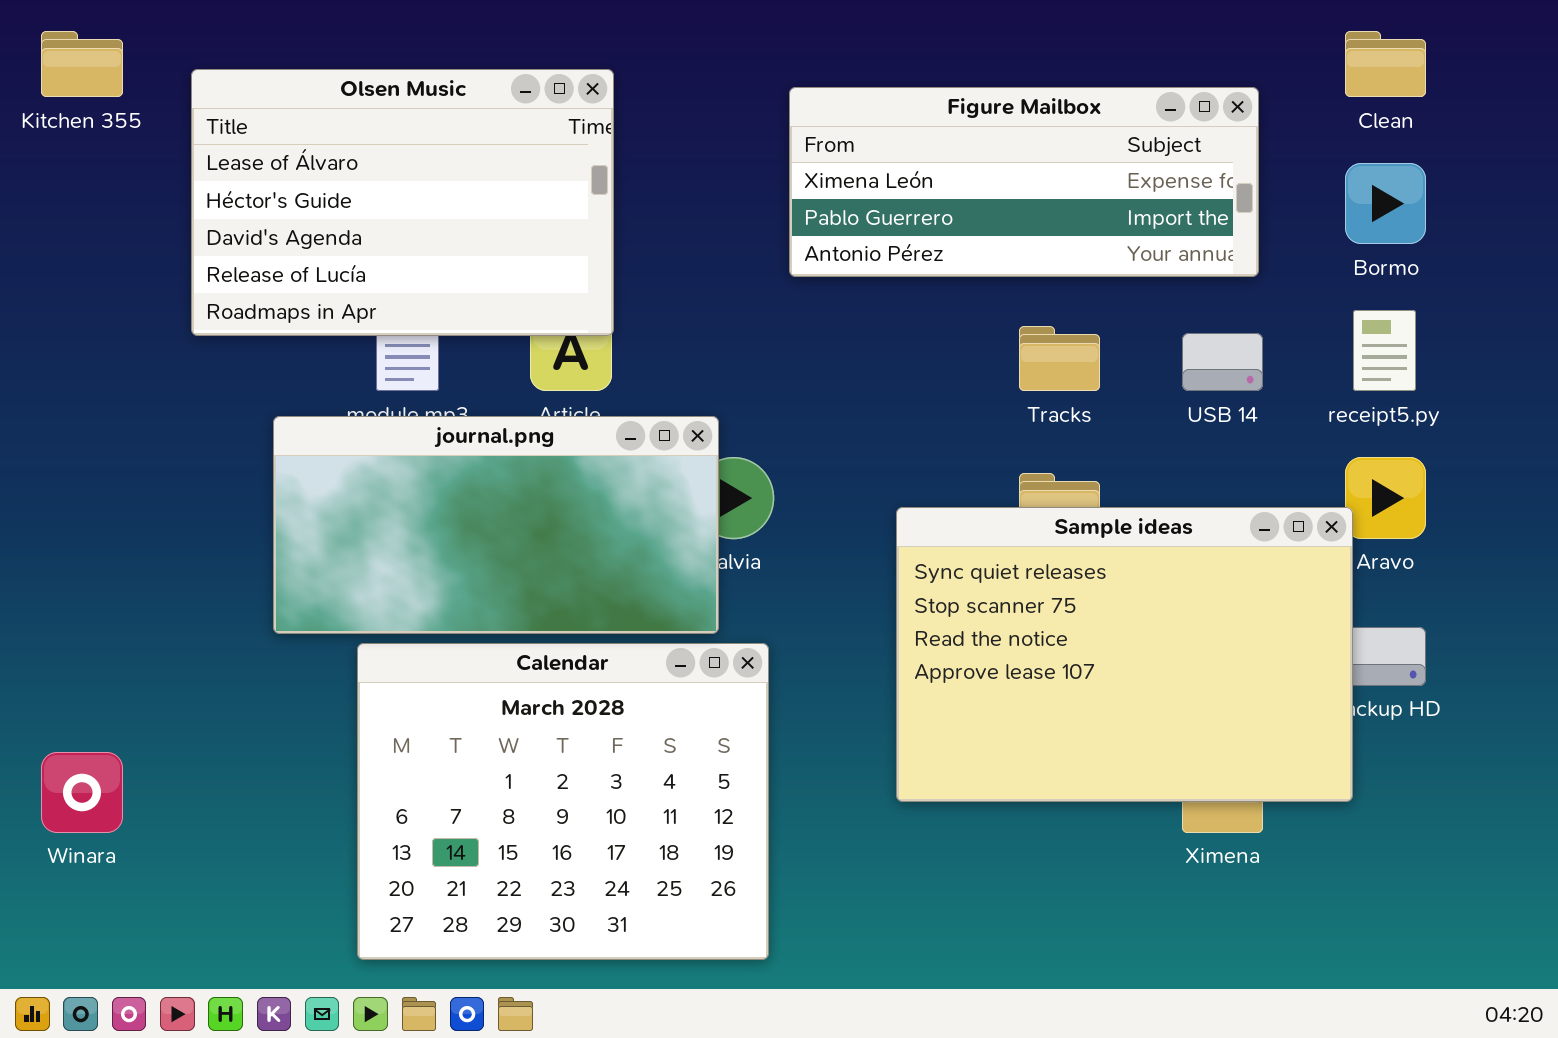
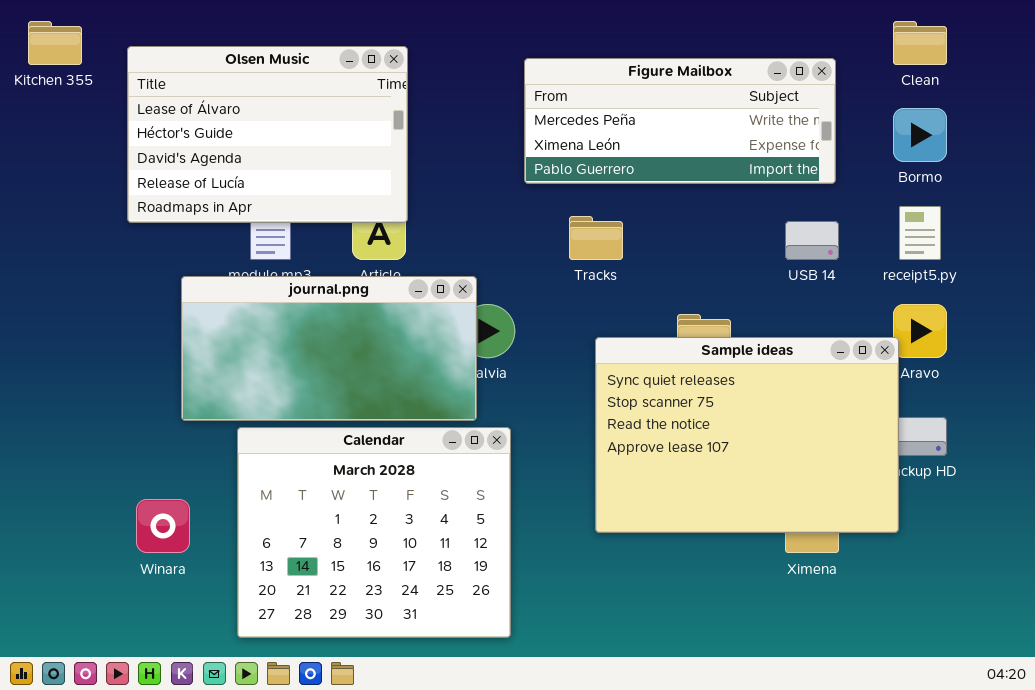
Figure Mailbox: [789,87,1259,277] -> [524,58,836,184], scrolled up 1 row
Tracks: [1019,326,1100,391] -> [569,216,623,260], moved
Winara: [41,752,123,833] -> [136,499,190,553], moved

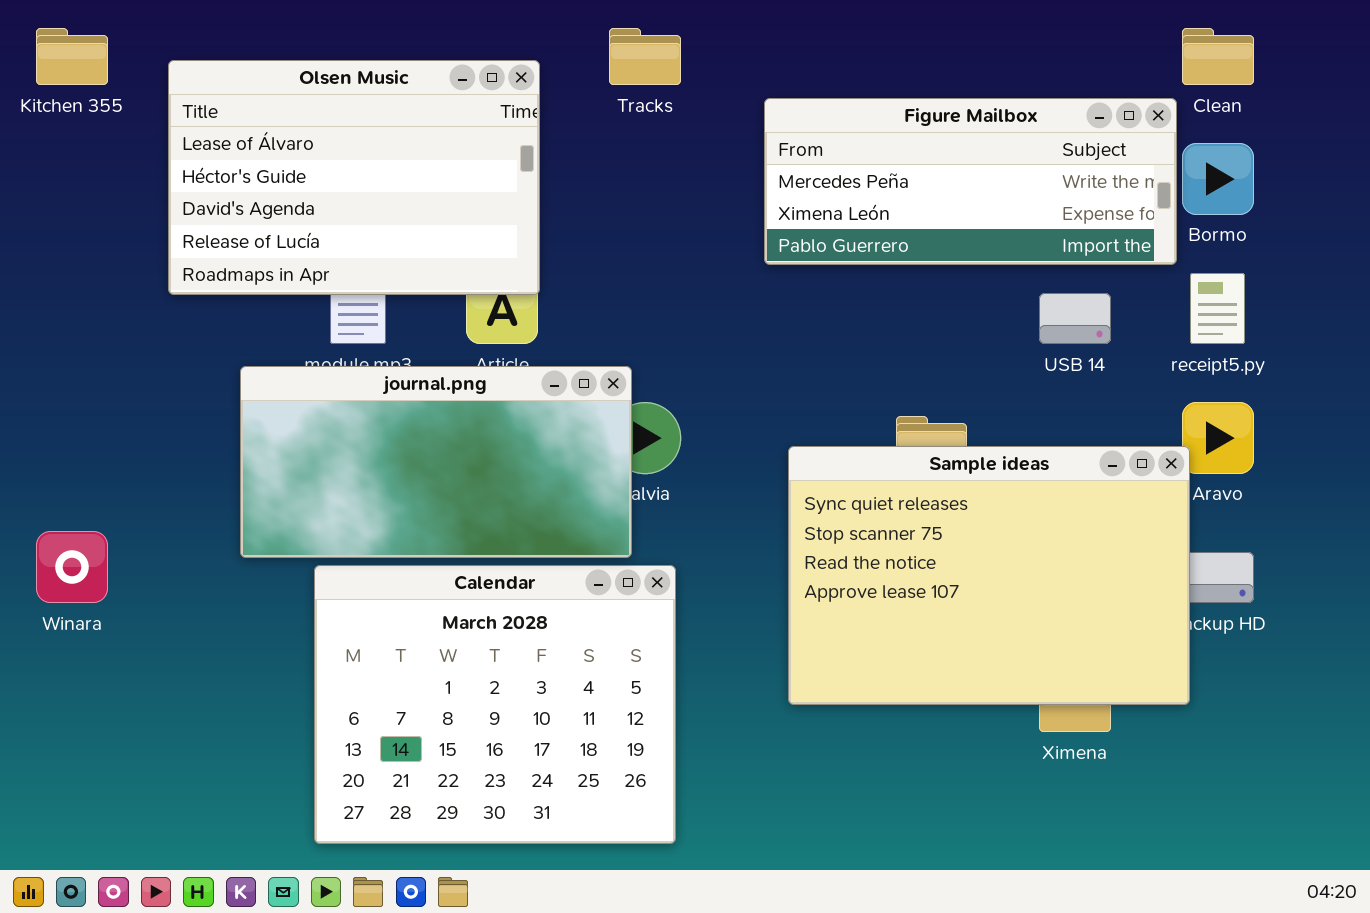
Figure Mailbox: [524,58,836,184] -> [764,98,1177,265], moved
Tracks: [569,216,623,260] -> [609,28,681,85], moved
Winara: [136,499,190,553] -> [36,531,108,603], moved

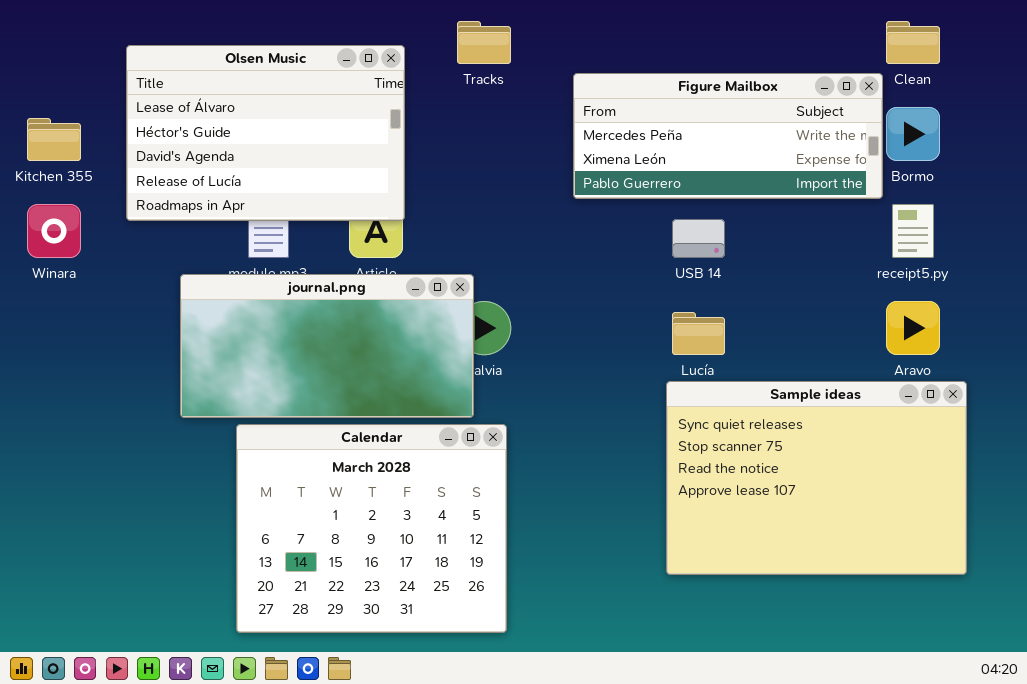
Kitchen 355: [36,28,108,85] -> [27,118,81,161], moved
USB 14: [1039,293,1111,344] -> [672,219,725,258], moved
Sample ideas: [788,446,1190,705] -> [666,381,967,575], moved
Winara: [36,531,108,603] -> [27,204,81,258], moved

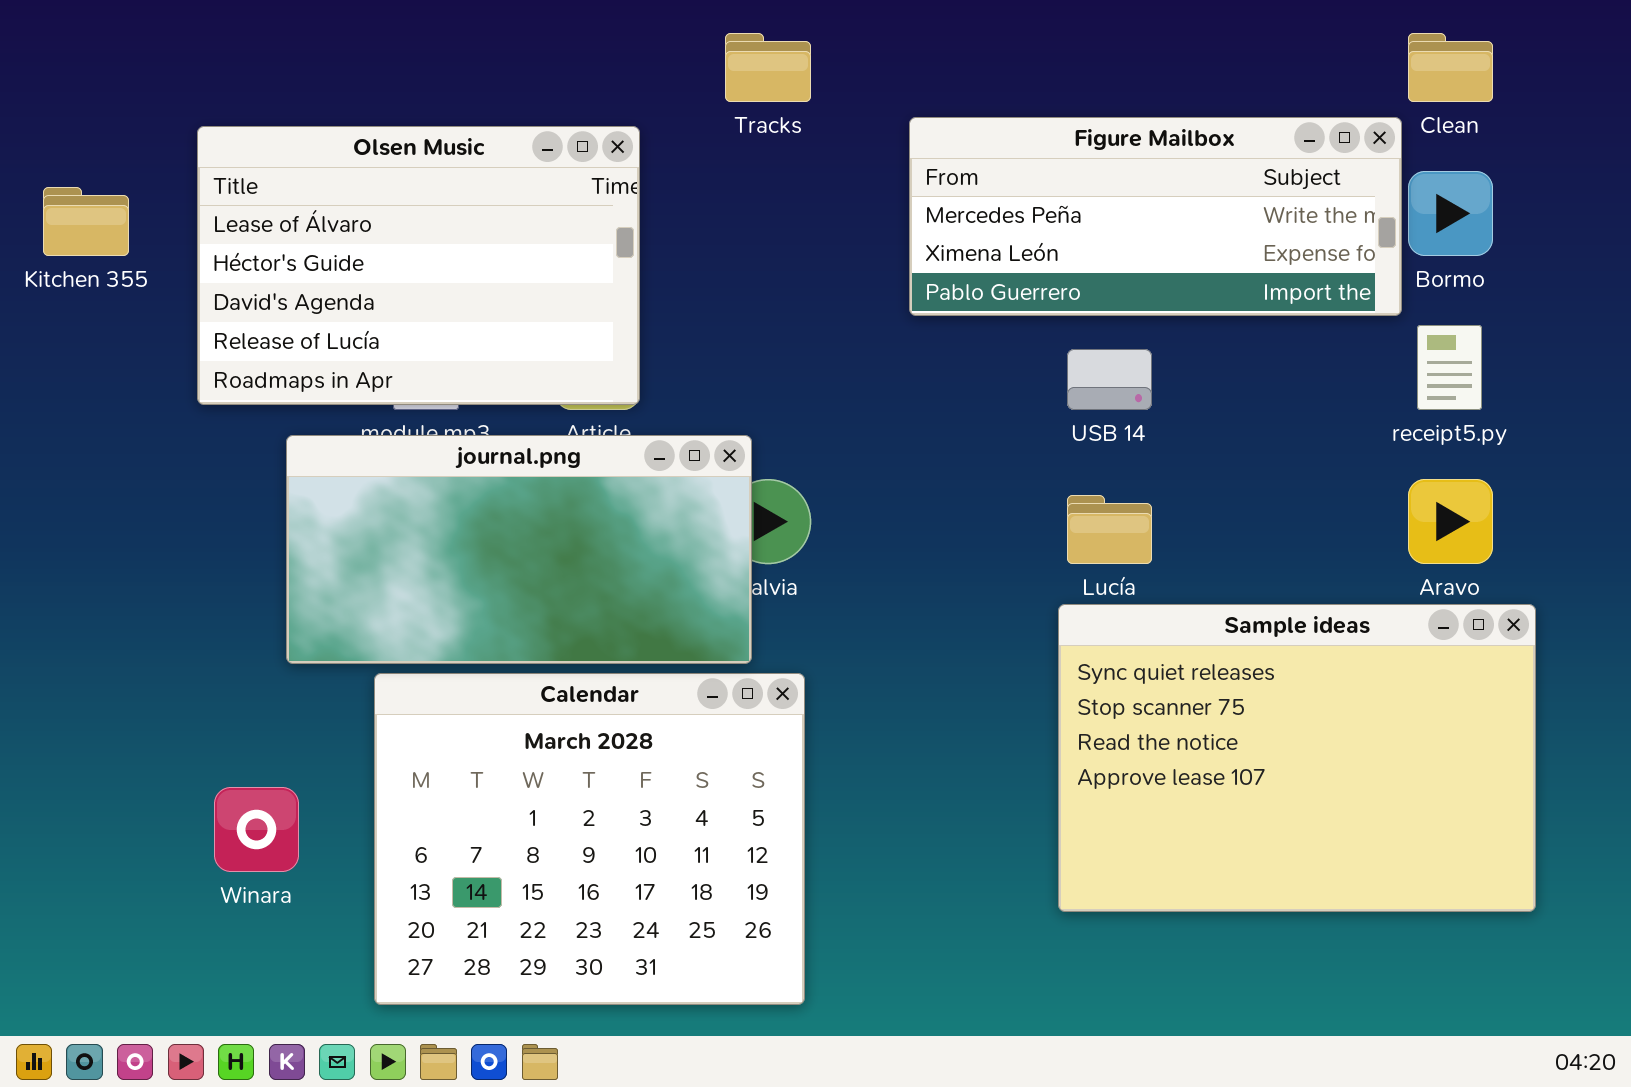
Olsen Music: [126,45,405,221] -> [197,126,640,405], moved
Winara: [27,204,81,258] -> [214,787,299,872], moved

